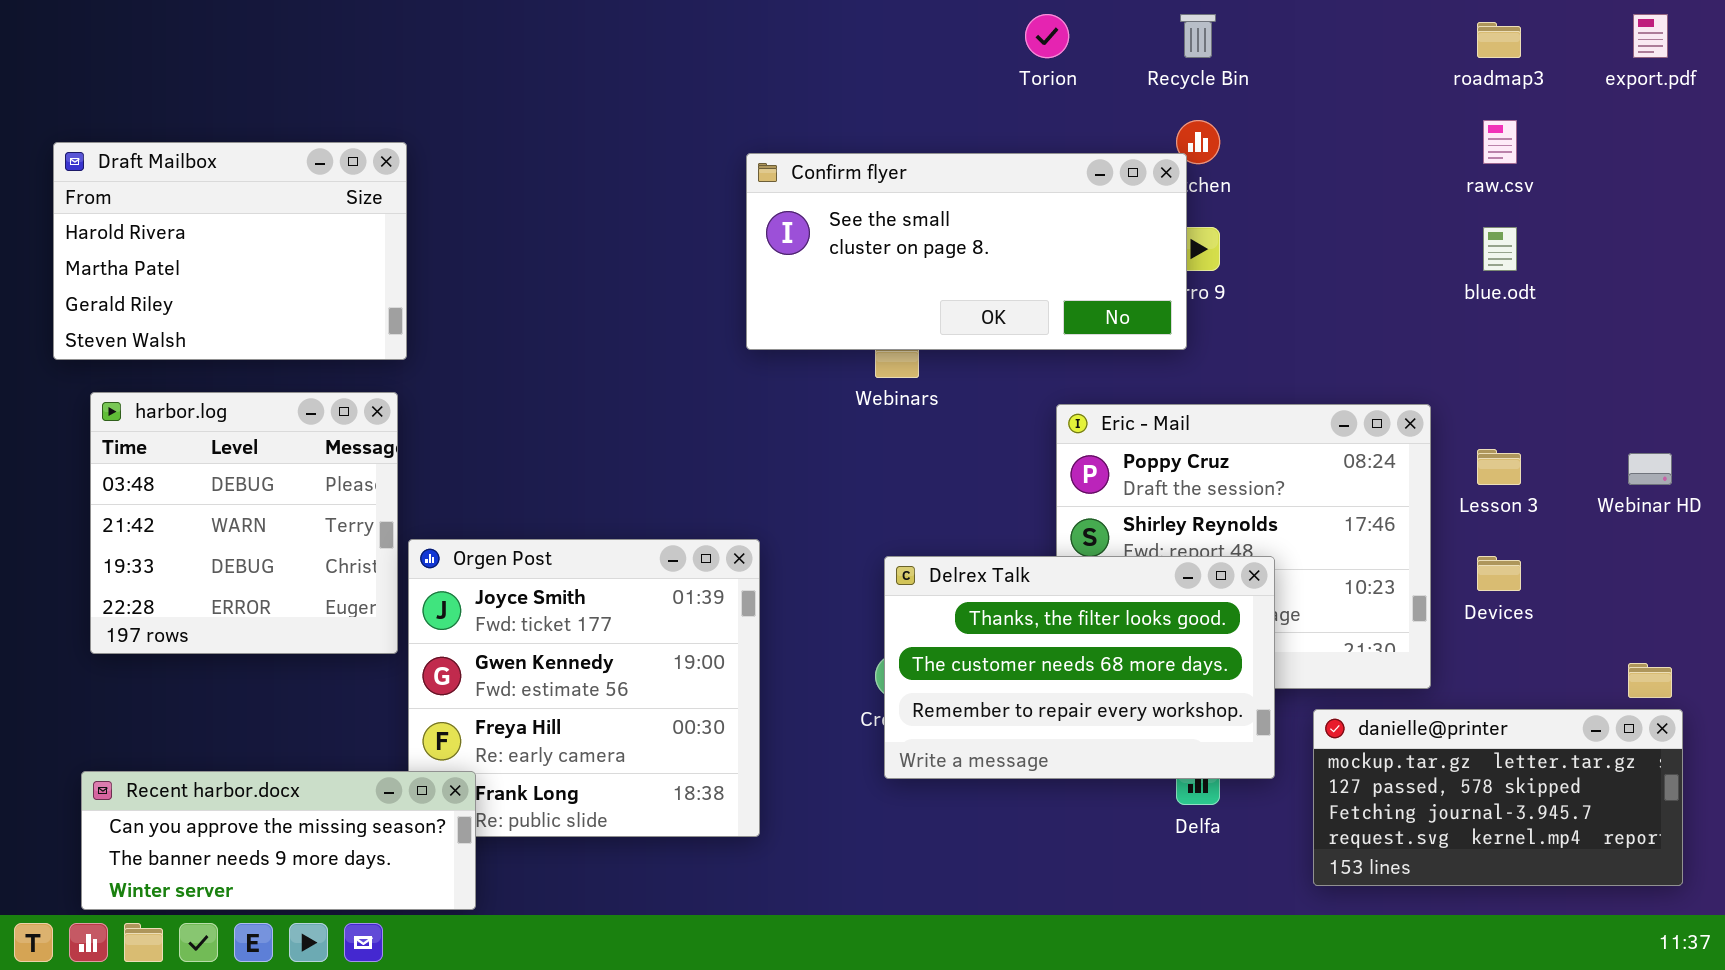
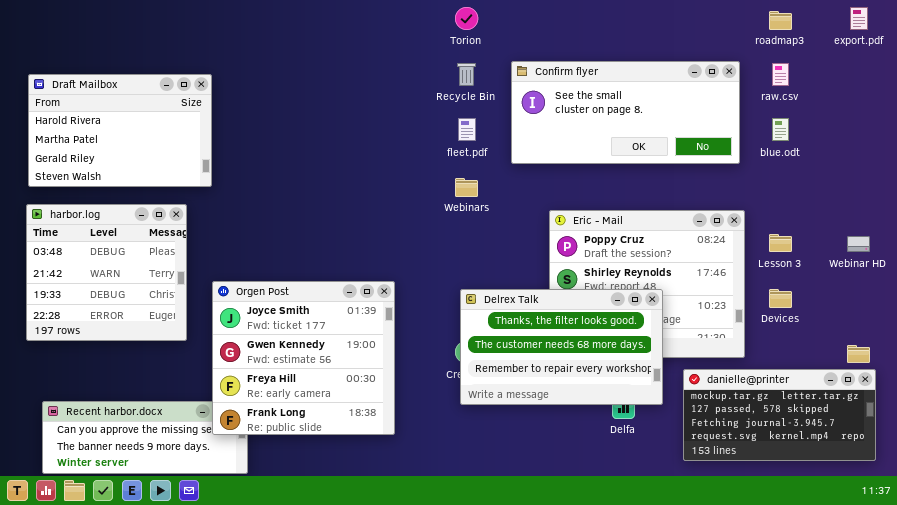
Torion: [1025,14,1069,58] -> [455,7,478,30], moved
Recycle Bin: [1180,14,1216,58] -> [457,63,476,86], moved
Confirm flyer: [746,153,1187,350] -> [511,61,740,164], moved
harbor.log: [90,392,398,654] -> [26,204,187,341], moved
Orgen Post: [408,539,760,837] -> [212,281,395,435], raised

